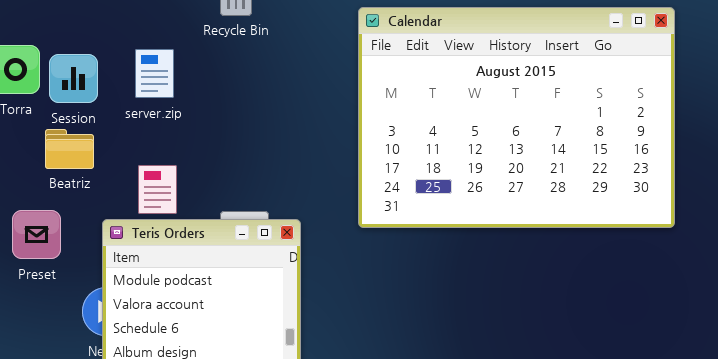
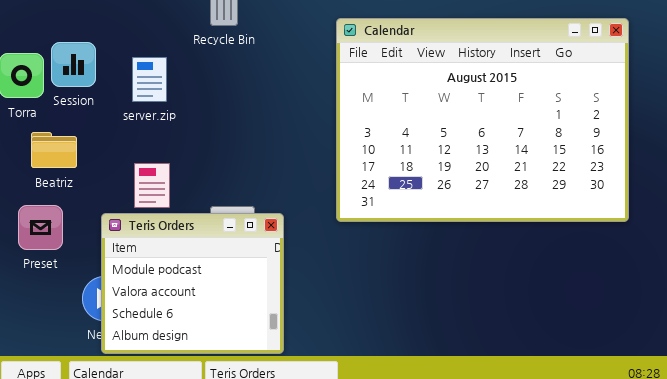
Session: [49,54,98,103] -> [51,42,96,87], moved
Beatriz: [45,129,94,169] -> [31,132,77,168], moved

